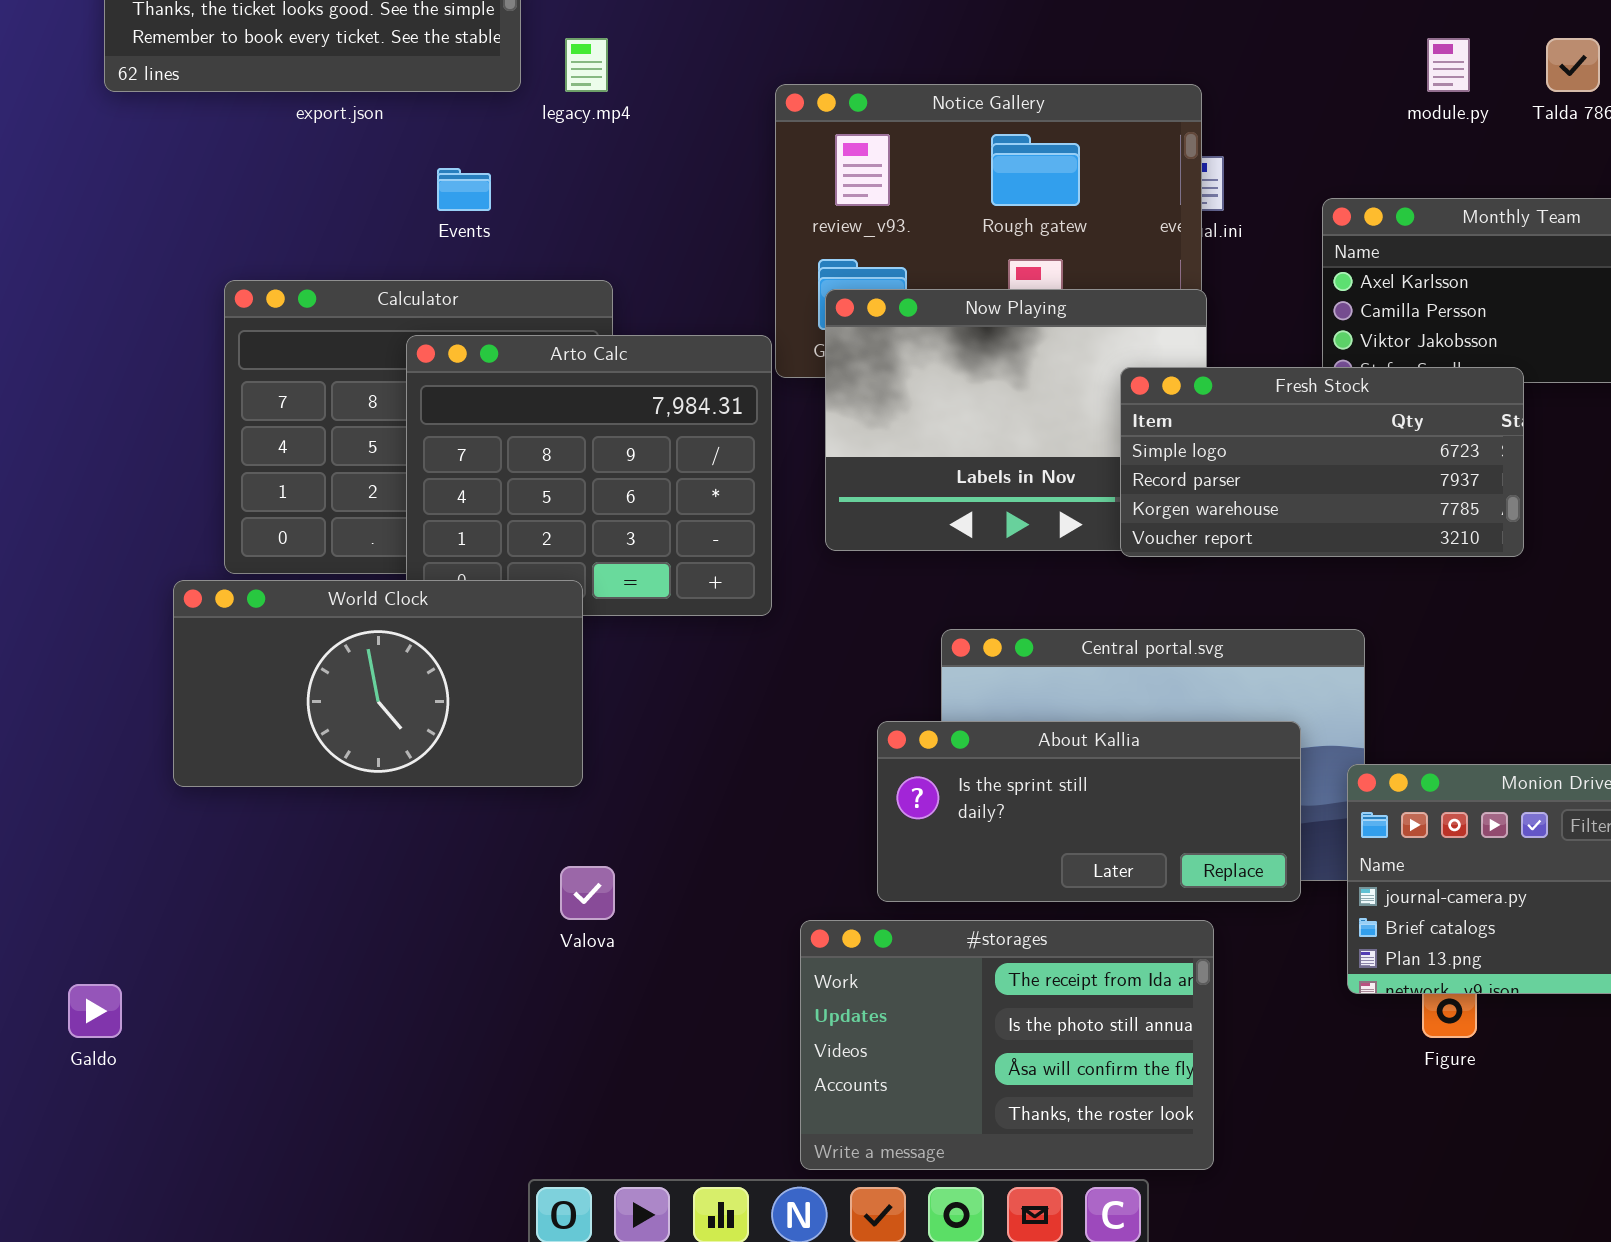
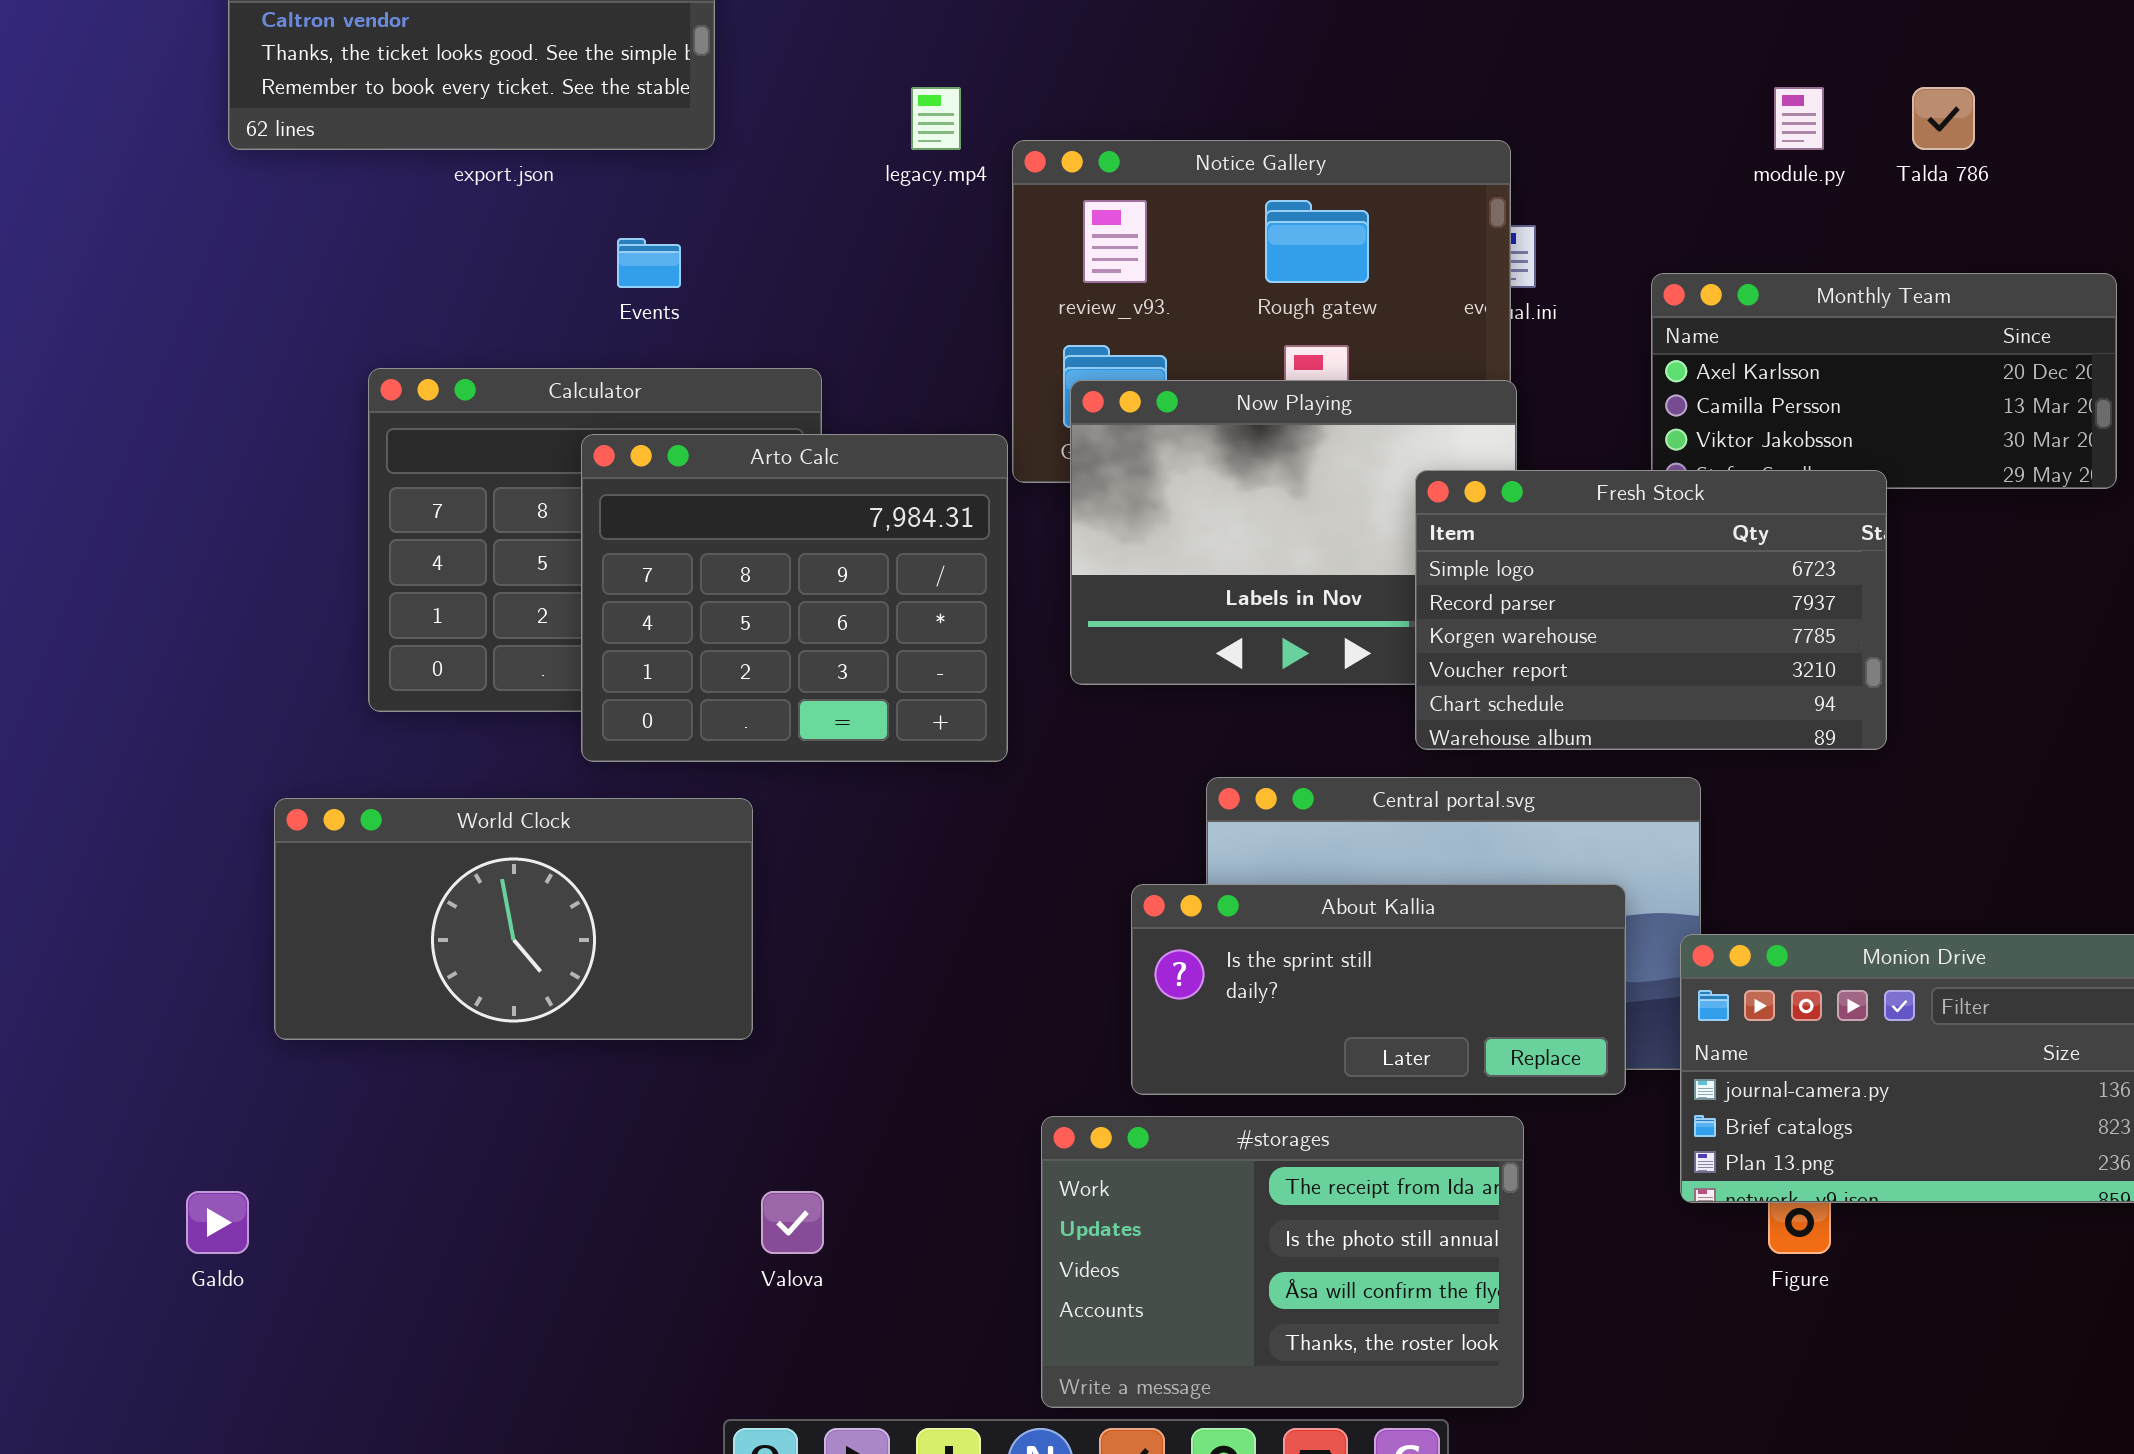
legacy.mp4: [565,38,608,92] -> [911,87,961,150], moved
Fresh Stock: [1120,367,1524,557] -> [1415,470,1887,750], resized
World Clock: [173,580,583,787] -> [274,798,753,1040], moved
Valova: [560,866,615,920] -> [761,1191,824,1254], moved

